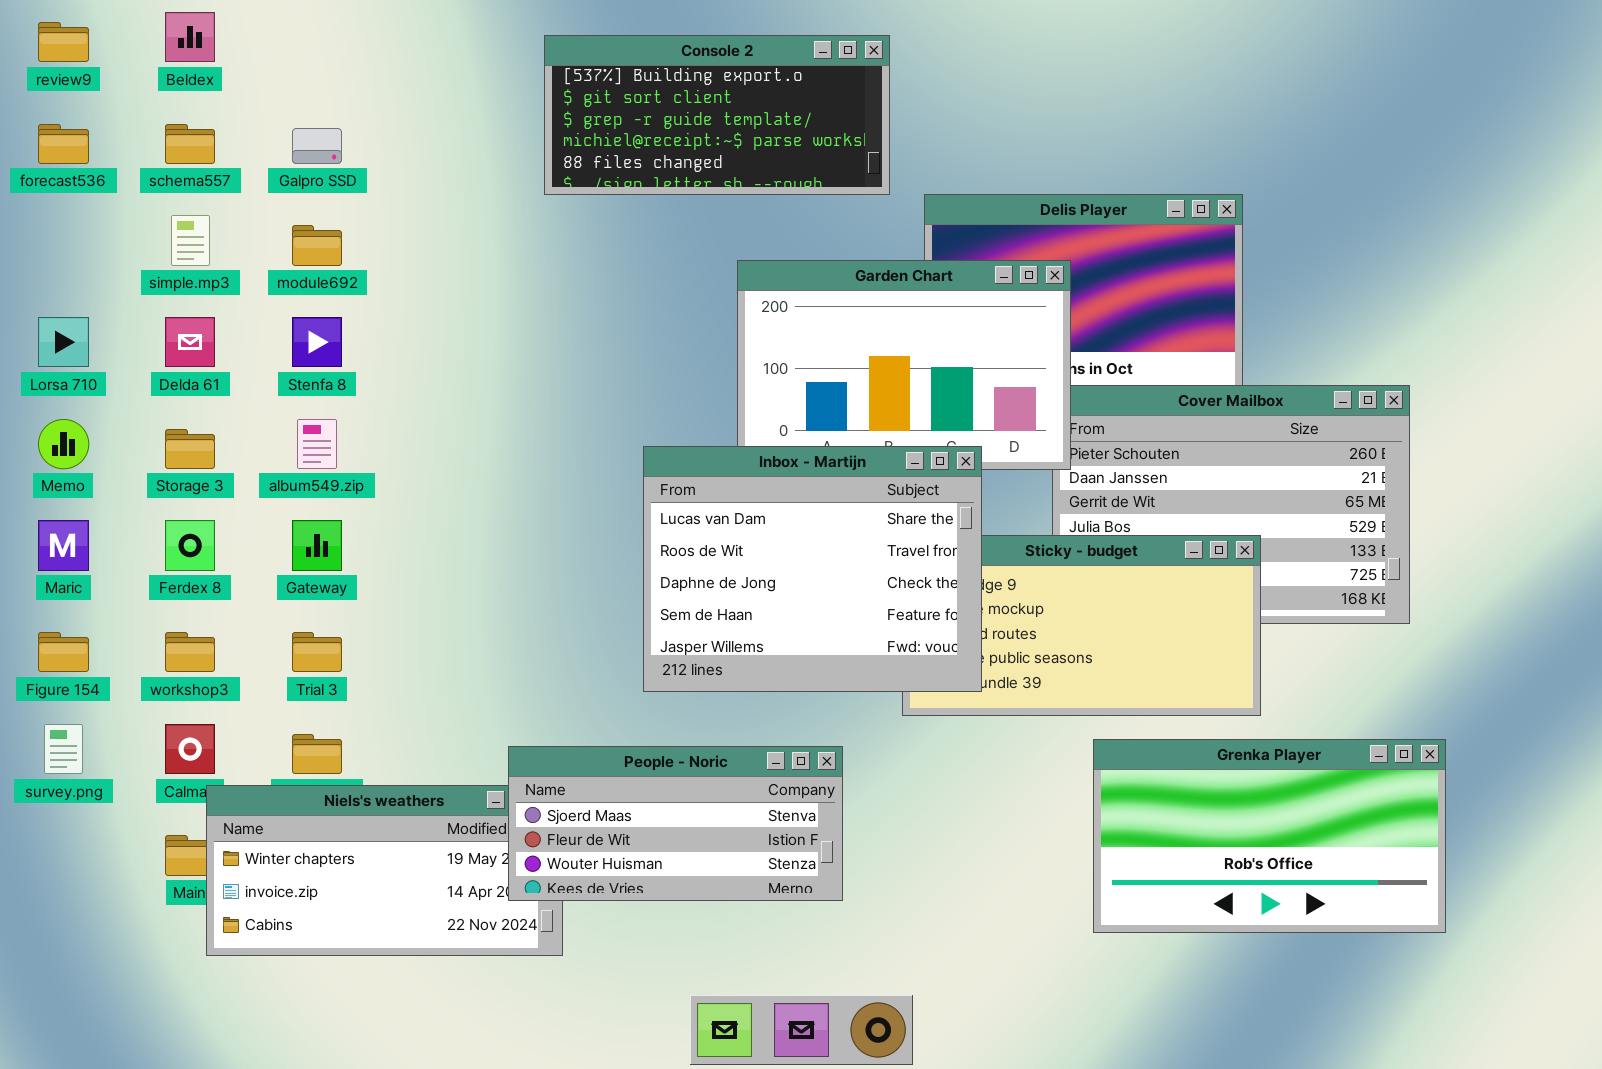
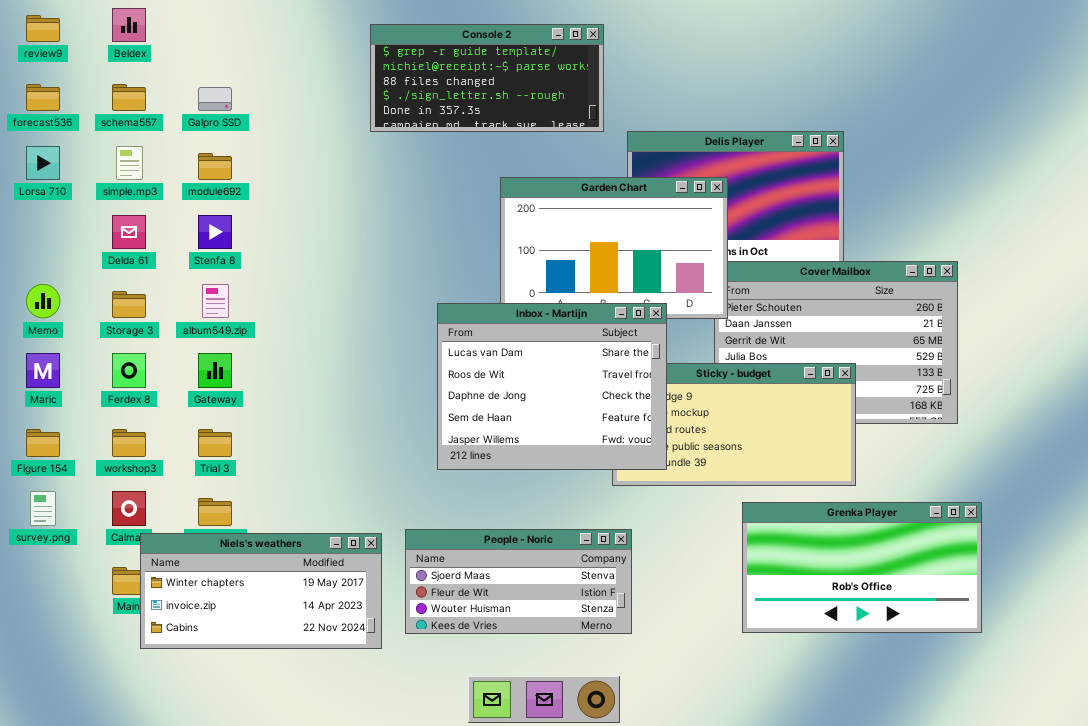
Console 2: [544,35,890,195] -> [370,24,604,132], scrolled down 2 rows
Lorsa 710: [38,317,89,367] -> [26,146,60,180], moved
People - Noric: [508,746,843,901] -> [405,529,632,634], moved

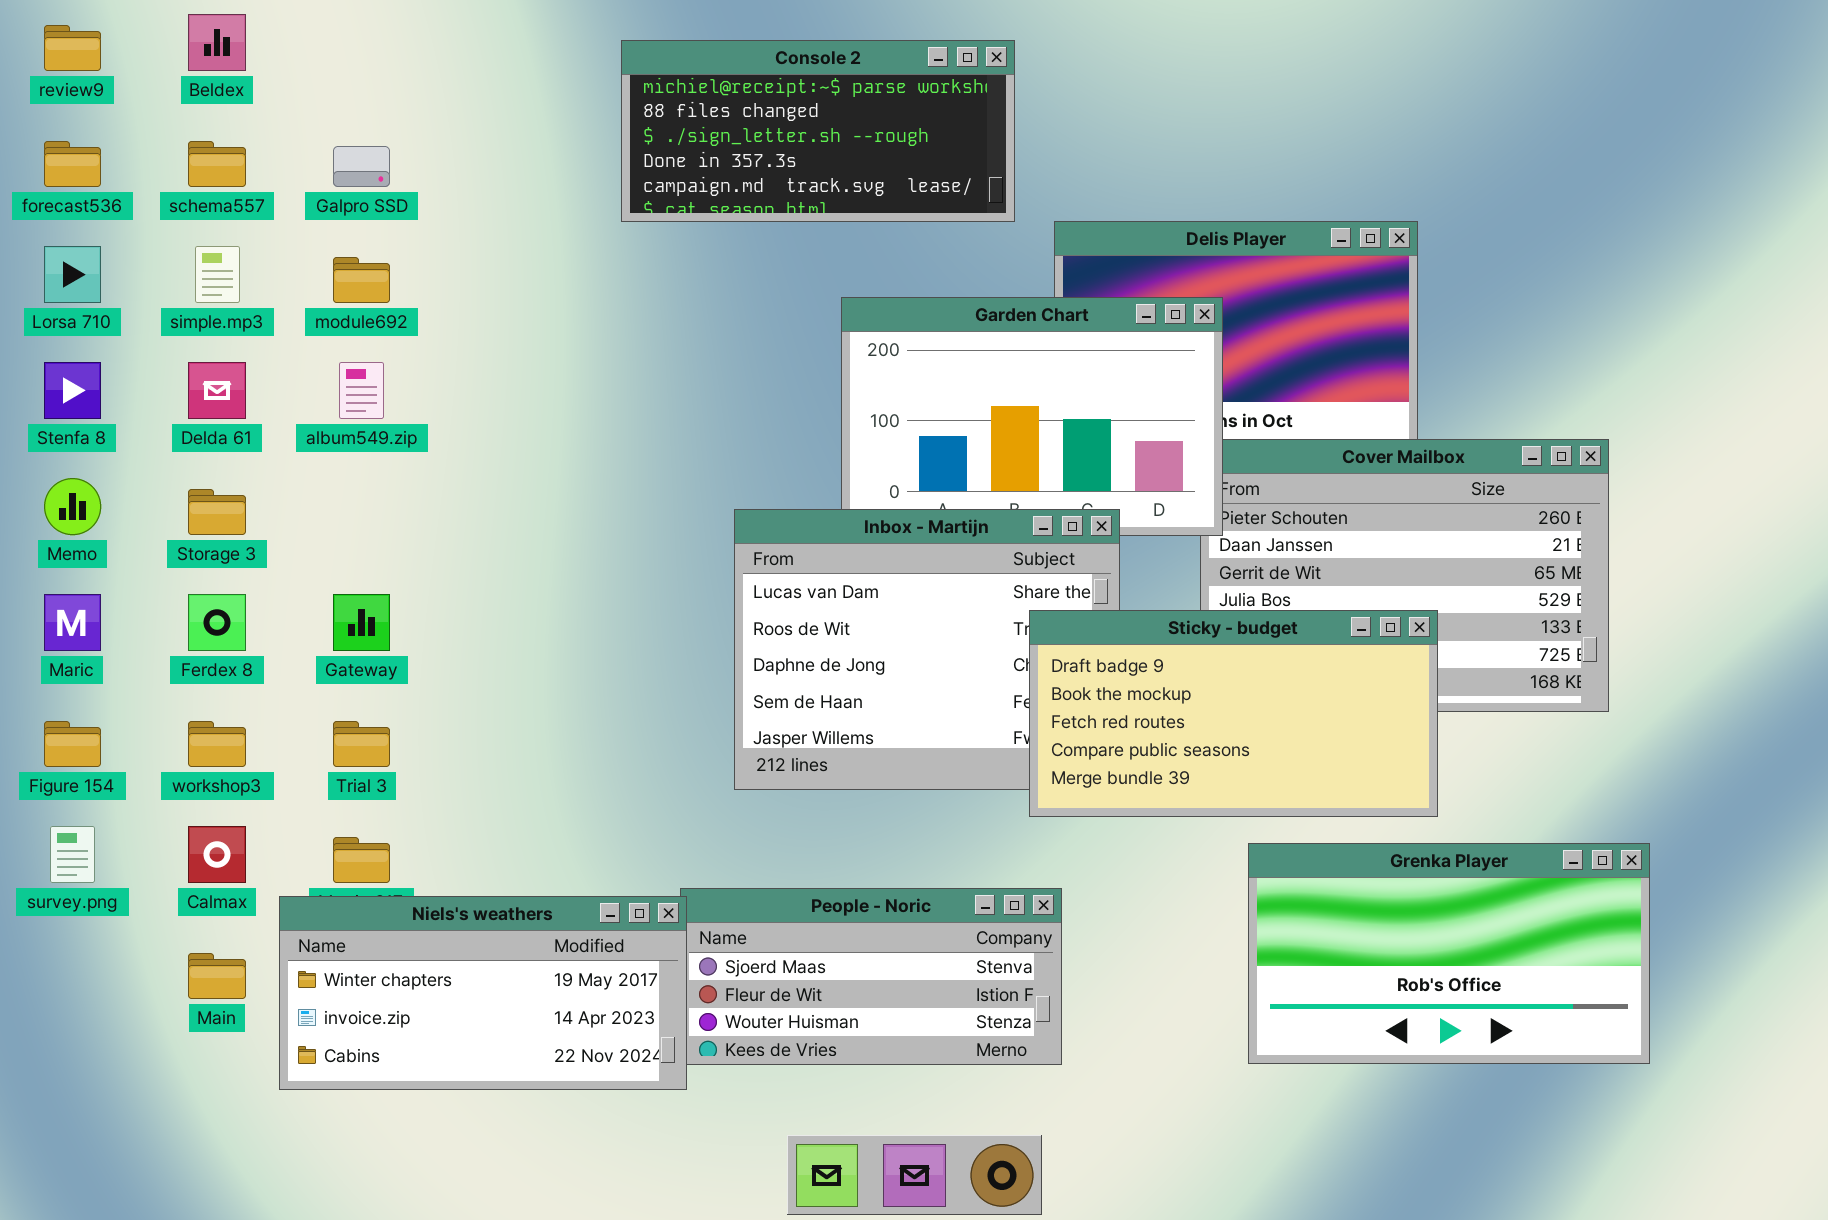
Console 2: [370,24,604,132] -> [621,40,1015,222], scrolled down 1 row
Stenfa 8: [198,215,232,249] -> [44,362,101,419], moved
album549.zip: [202,284,229,318] -> [339,362,384,419], moved
Sticky - budget: [612,363,856,486] -> [1029,610,1438,817], raised
Niels's weathers: [140,533,382,649] -> [279,896,687,1090], moved

